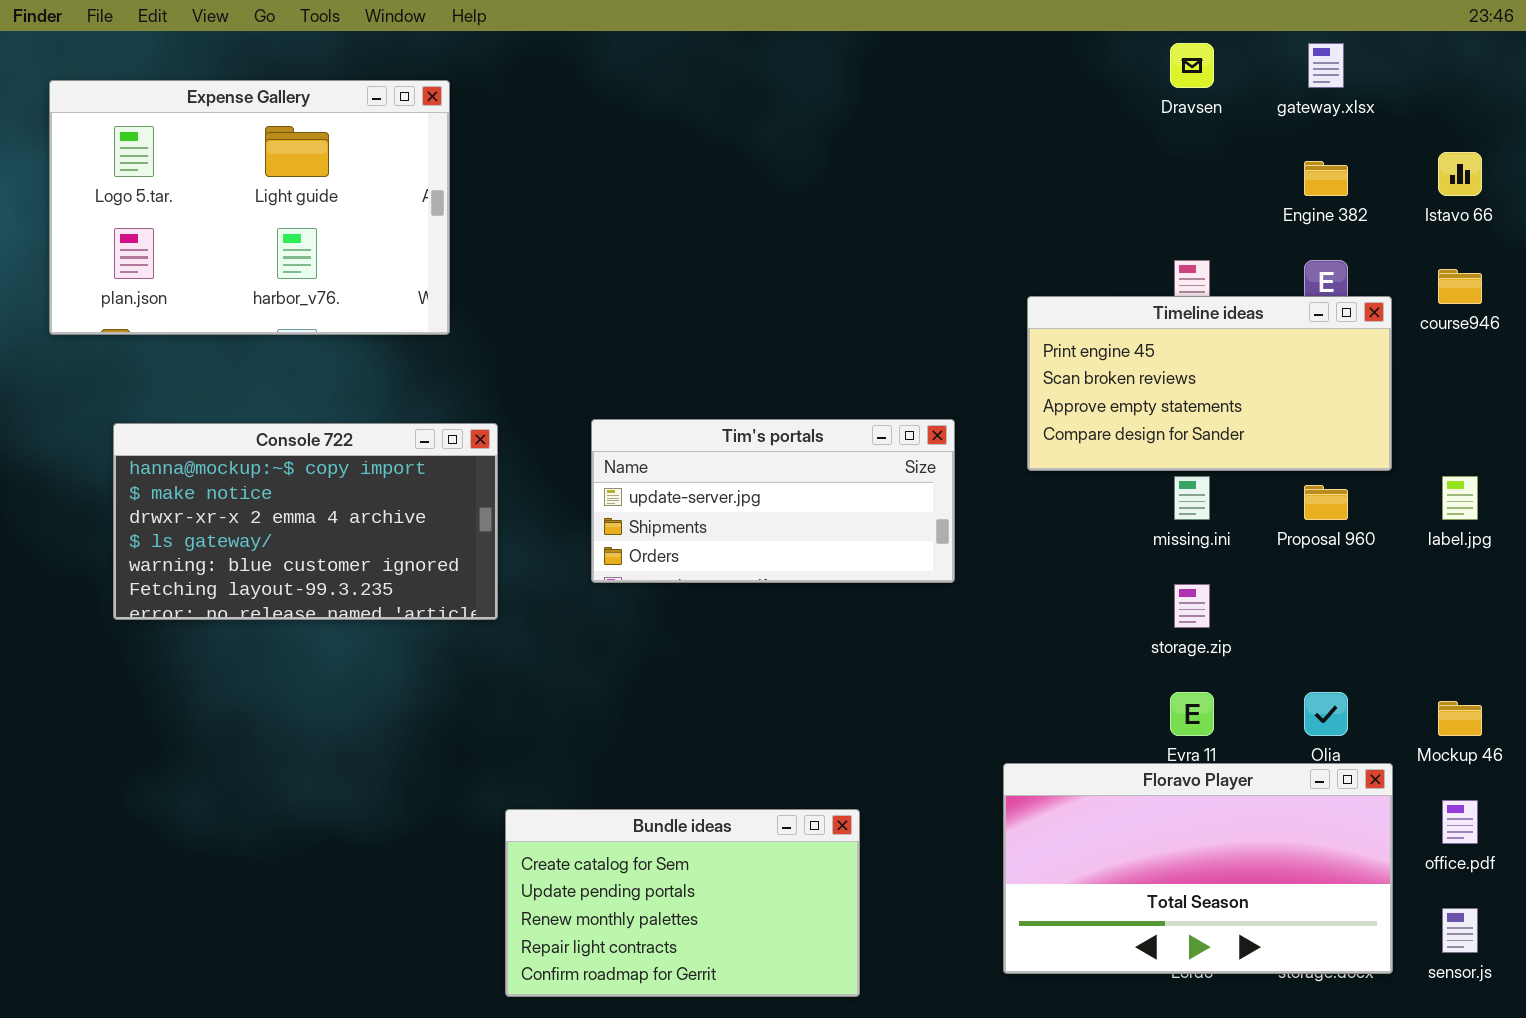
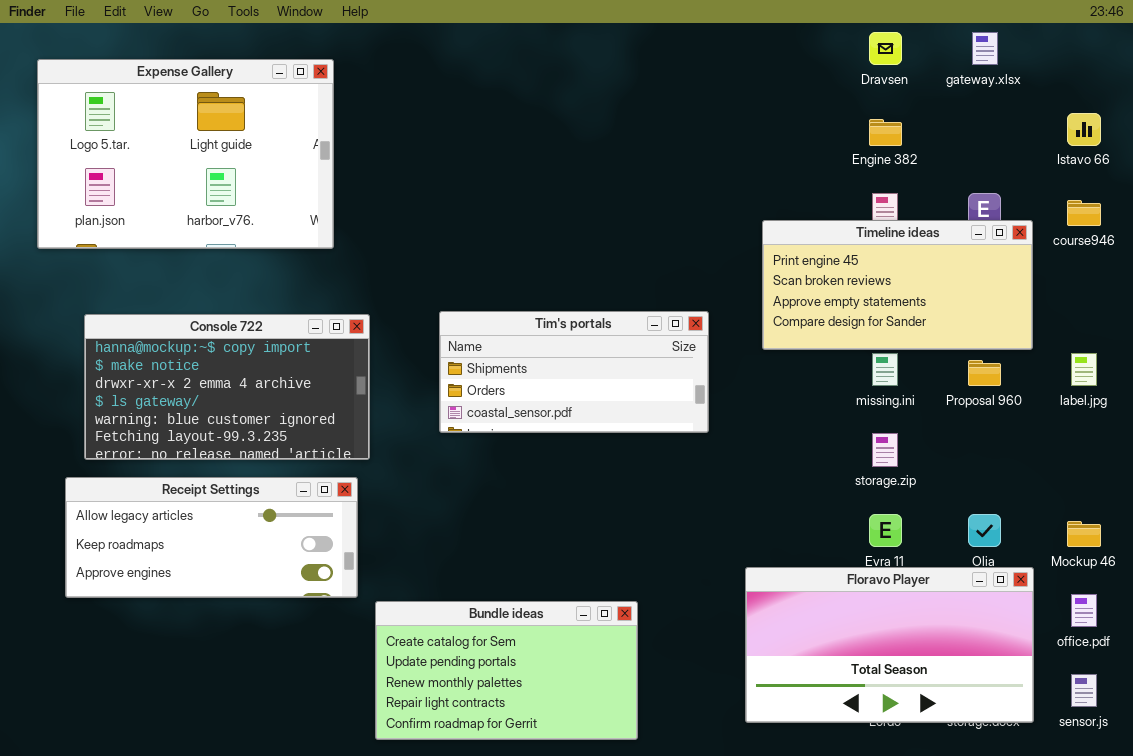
Engine 382: [1304,161,1348,196] -> [869,119,902,146], moved
Tim's portals: [591,419,955,583] -> [439,311,709,433], scrolled down 1 row
Receipt Settings: none -> [65,477,358,598], opened

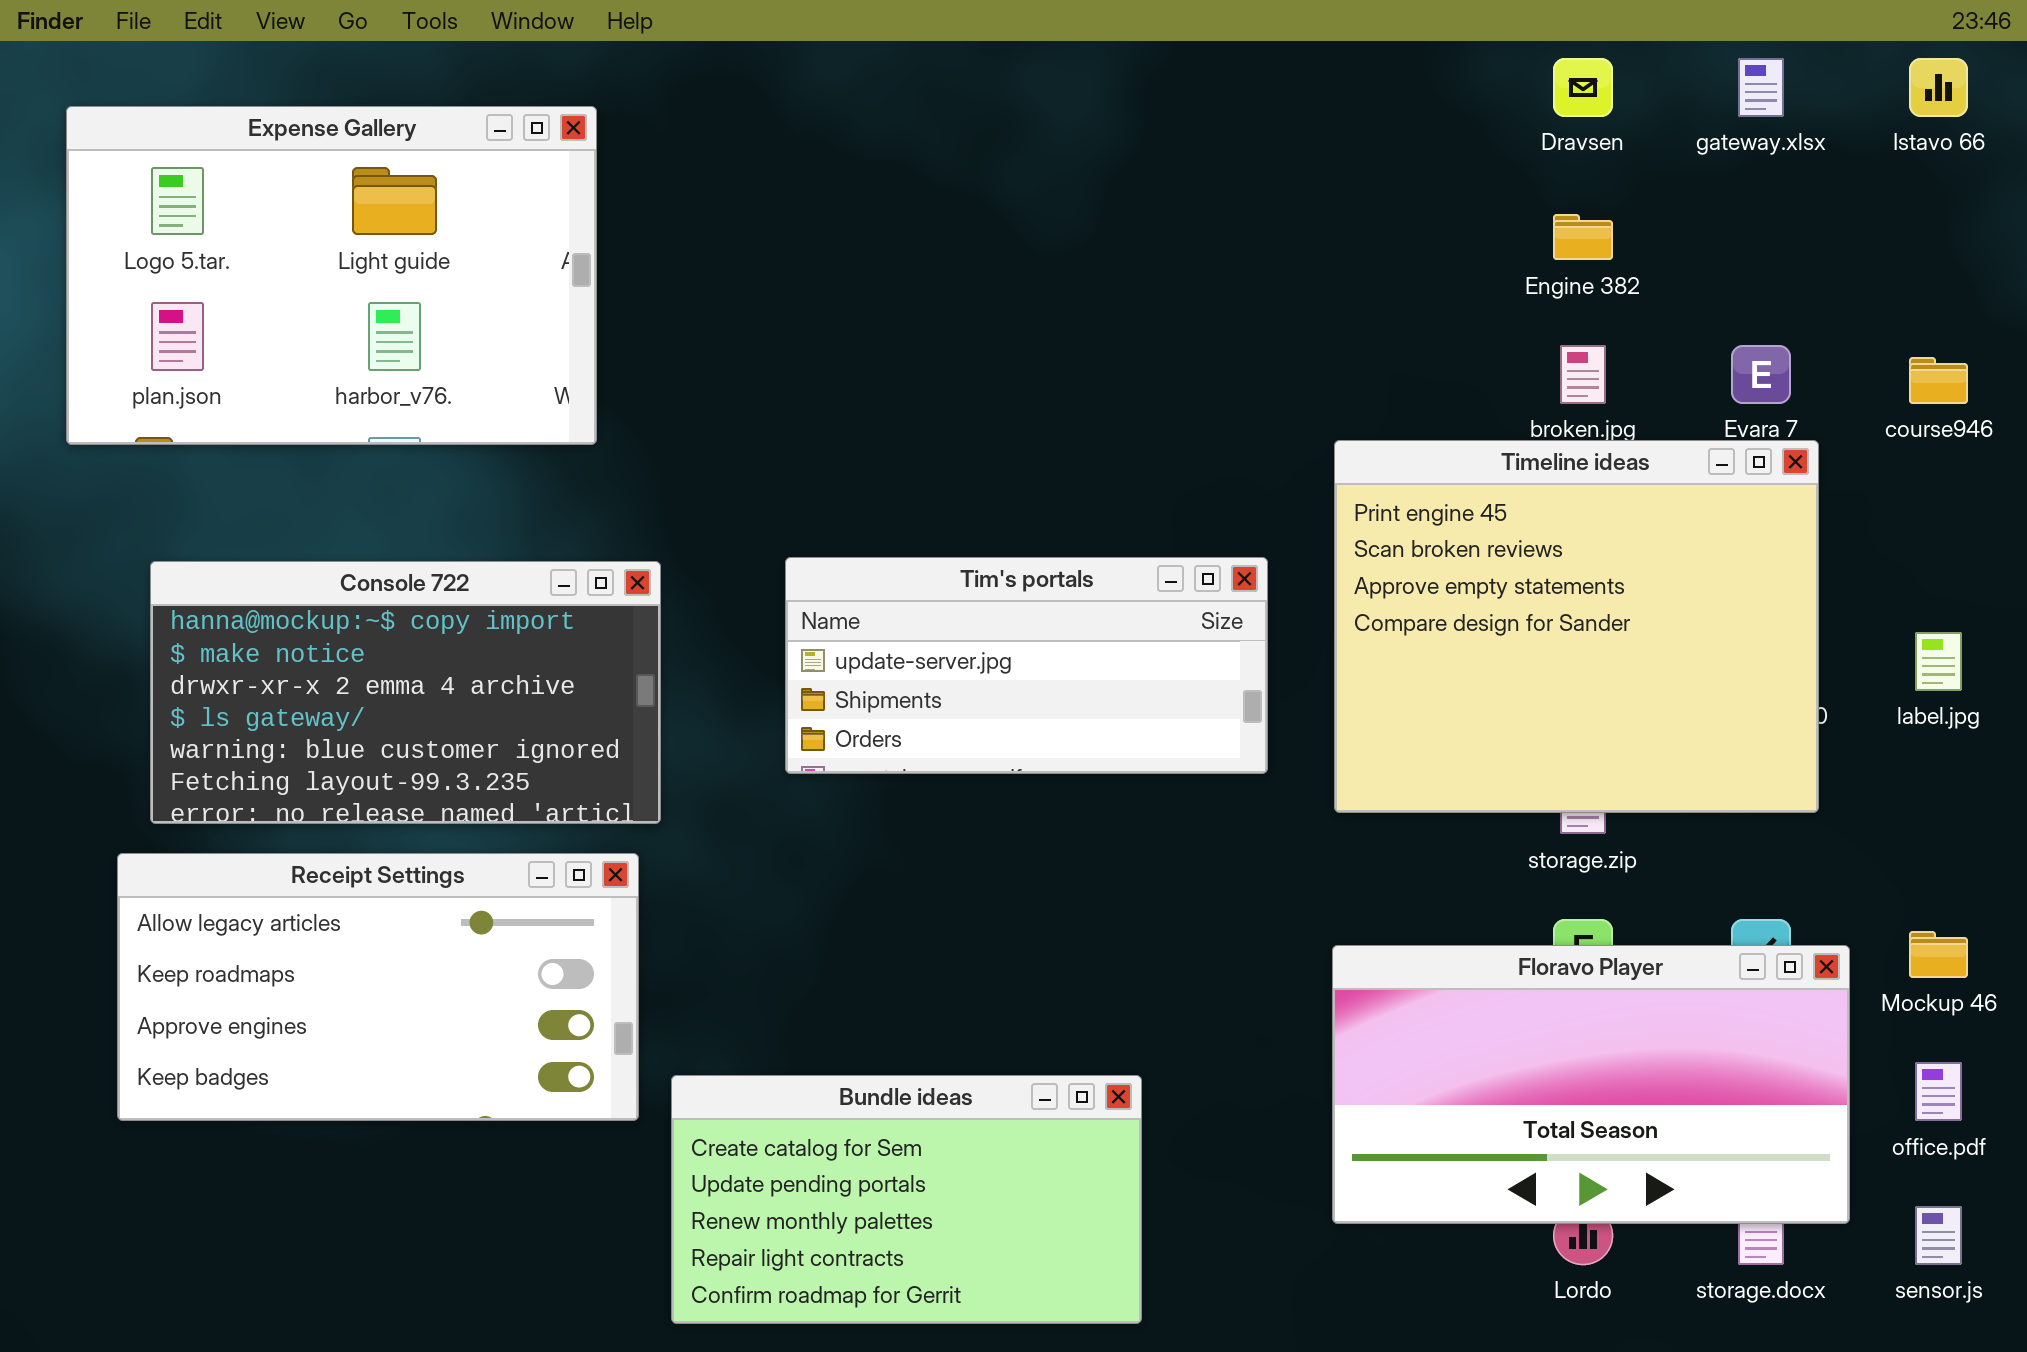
Istavo 66: [1067,113,1101,146] -> [1909,58,1968,117], moved
Timeline ideas: [762,220,1033,350] -> [1334,440,1819,813], moved, resized
Tim's portals: [439,311,709,433] -> [785,557,1268,774], scrolled up 1 row
Receipt Settings: [65,477,358,598] -> [117,853,639,1121], resized
Floravo Player: [745,567,1034,723] -> [1332,945,1850,1224], moved

